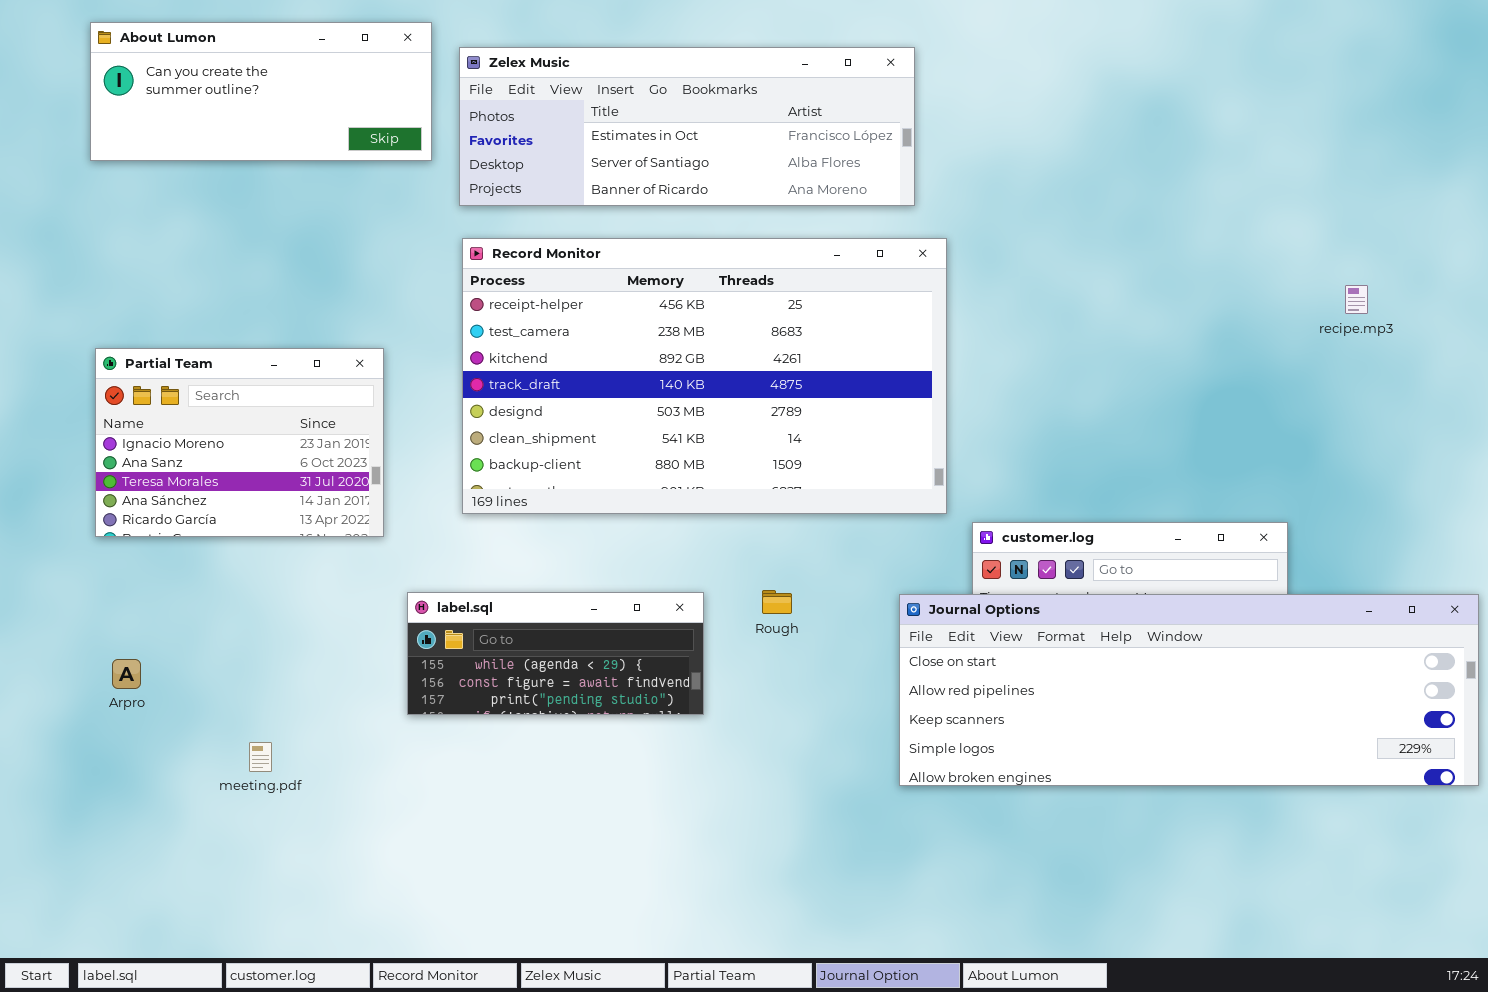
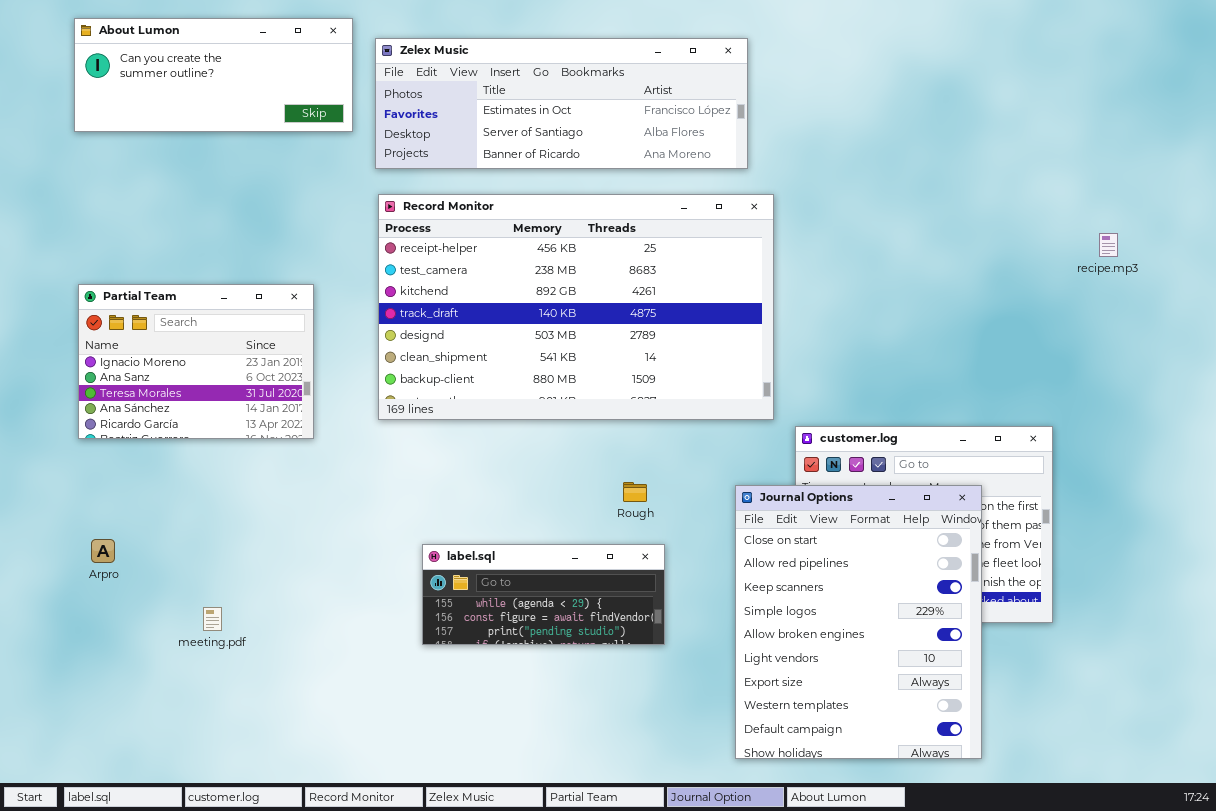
label.sql: [407,592,704,715] -> [422,544,665,645], moved
Journal Options: [899,594,1479,786] -> [735,485,982,759], resized

